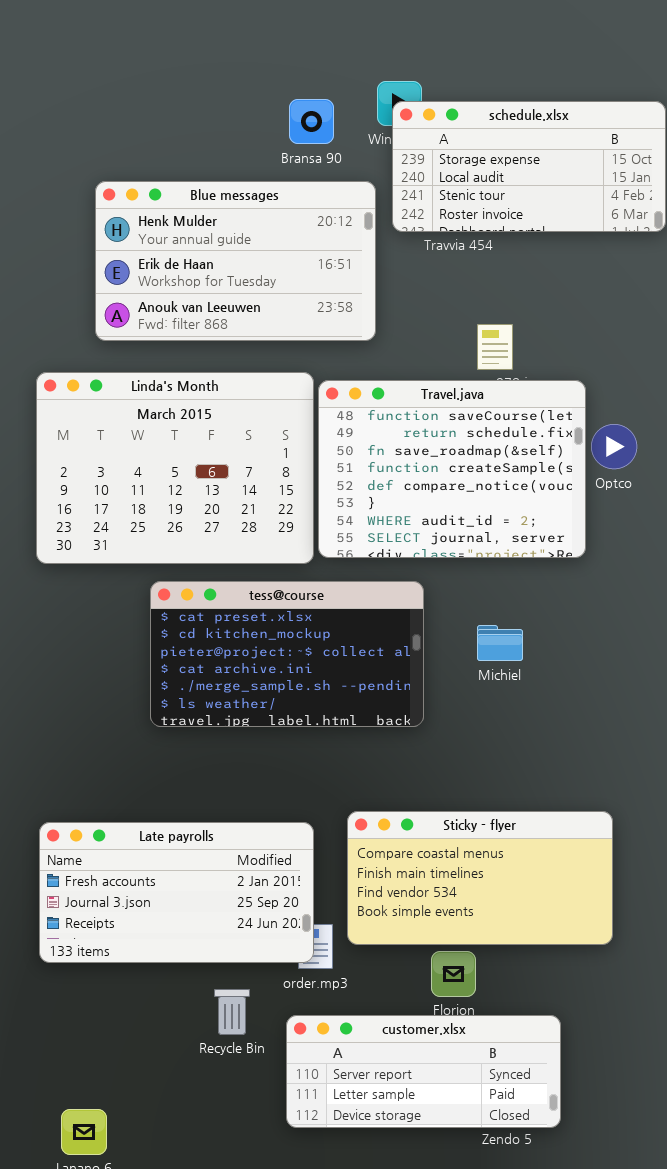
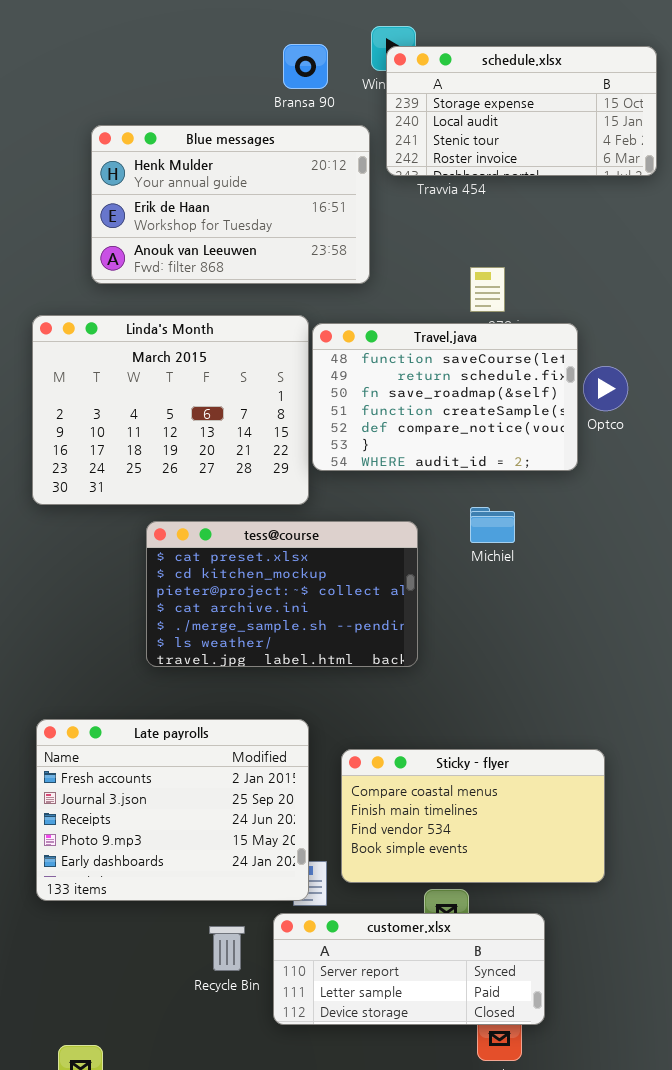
Travel.java: [318,380,586,558] -> [312,323,578,471], resized
Michiel: [477,625,523,661] -> [470,507,515,543], moved
Late payrolls: [39,822,314,963] -> [36,719,309,901], resized
customer.xlsx: [286,1015,561,1128] -> [273,913,545,1025], moved

